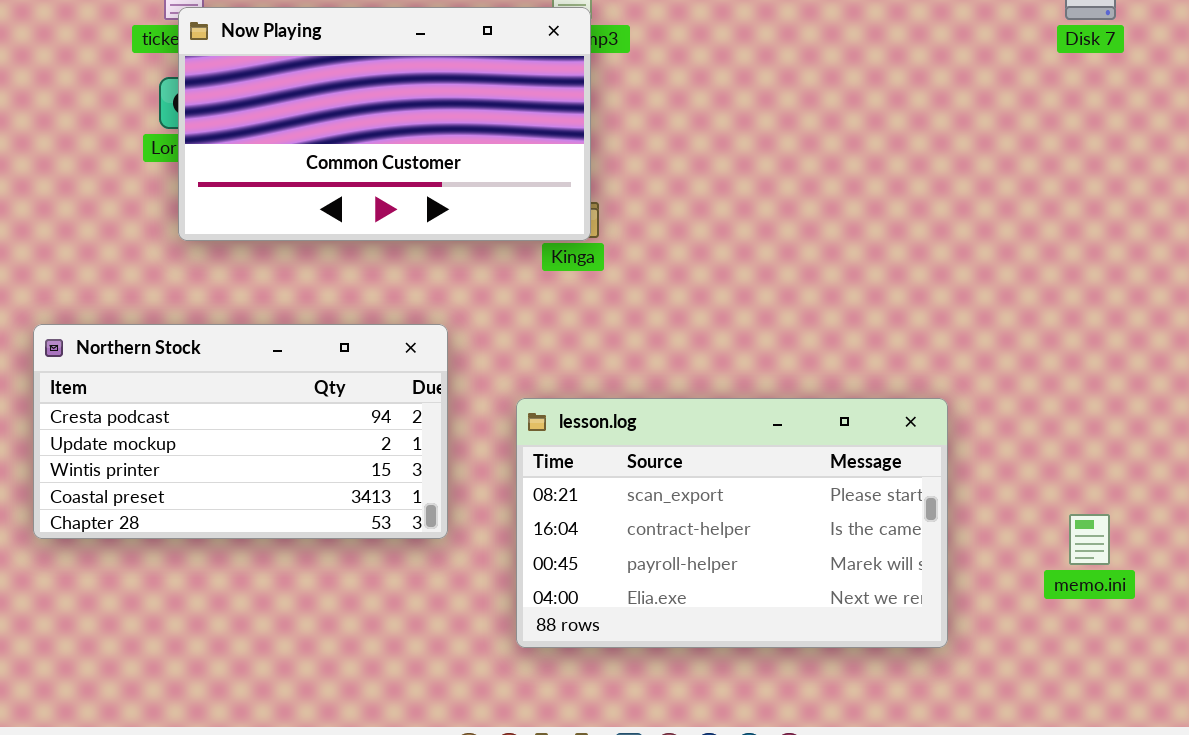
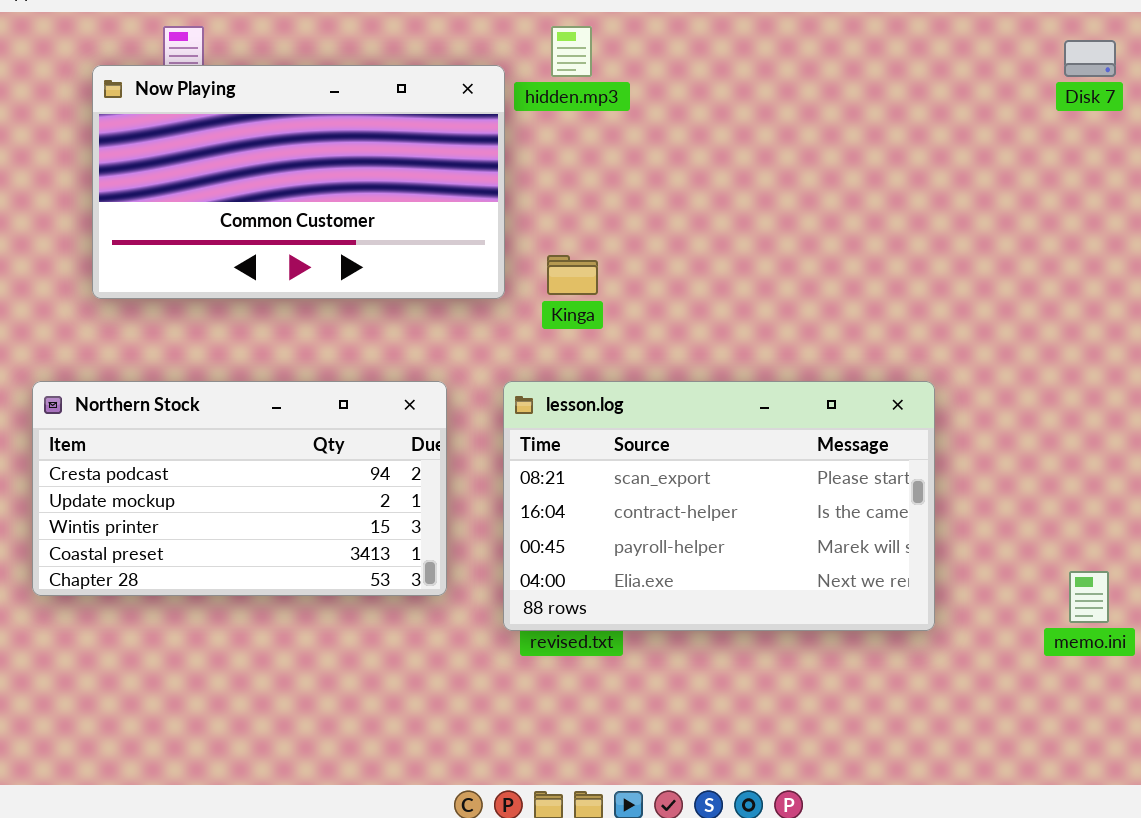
Now Playing: [178,7,591,241] -> [92,65,505,299], moved
lesson.log: [516,398,948,648] -> [503,381,935,631], moved

